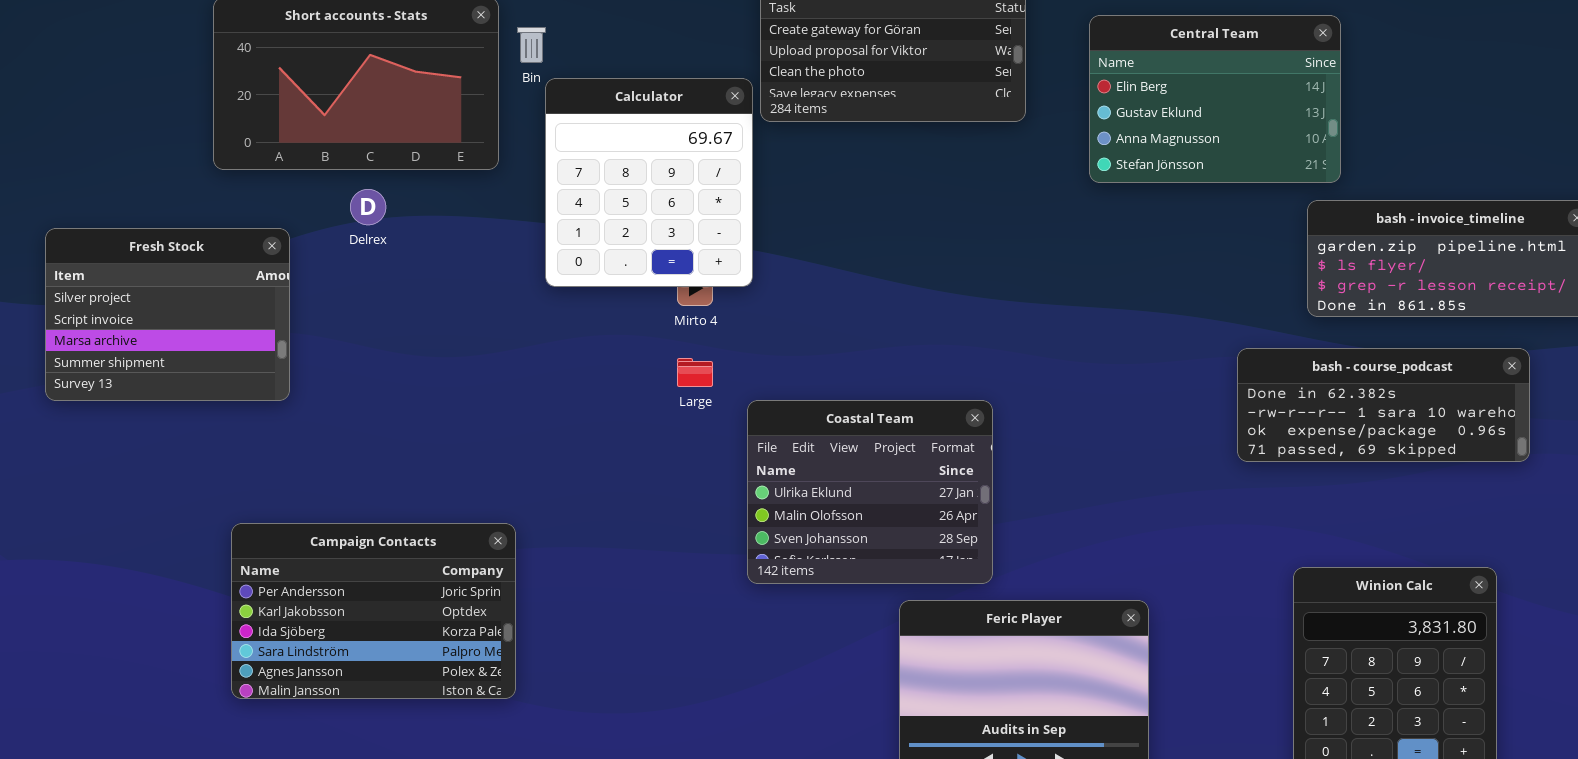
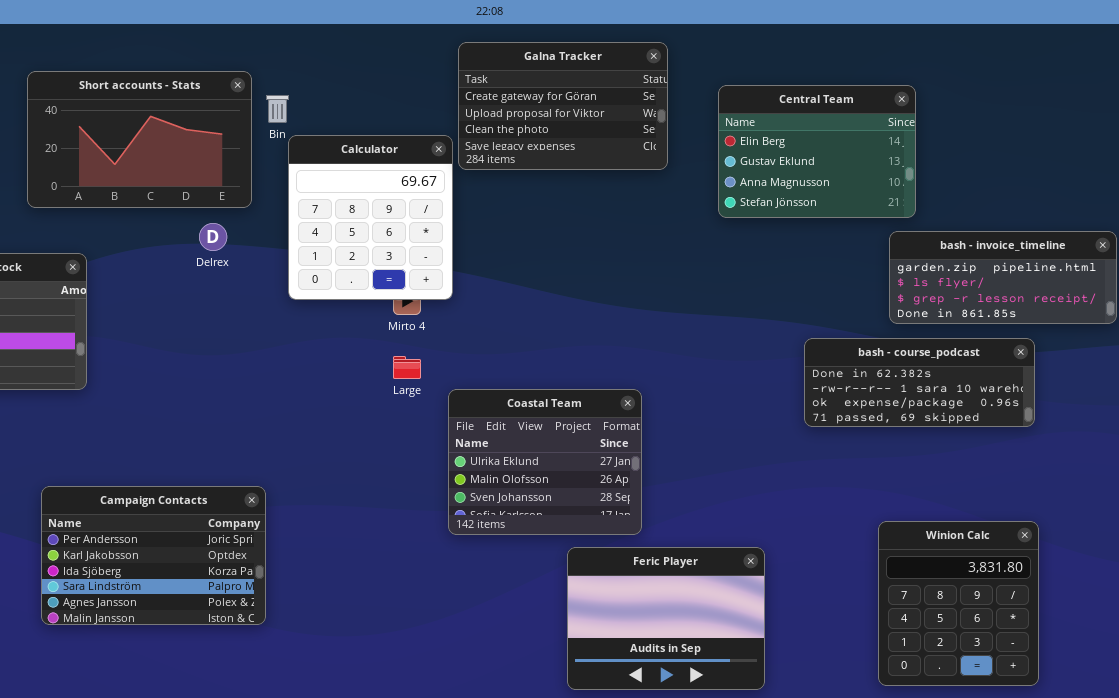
Delrex: [350,189,386,225] -> [199,223,227,251], moved
bash - course_podcast: [1237,348,1530,462] -> [804,338,1035,427], moved

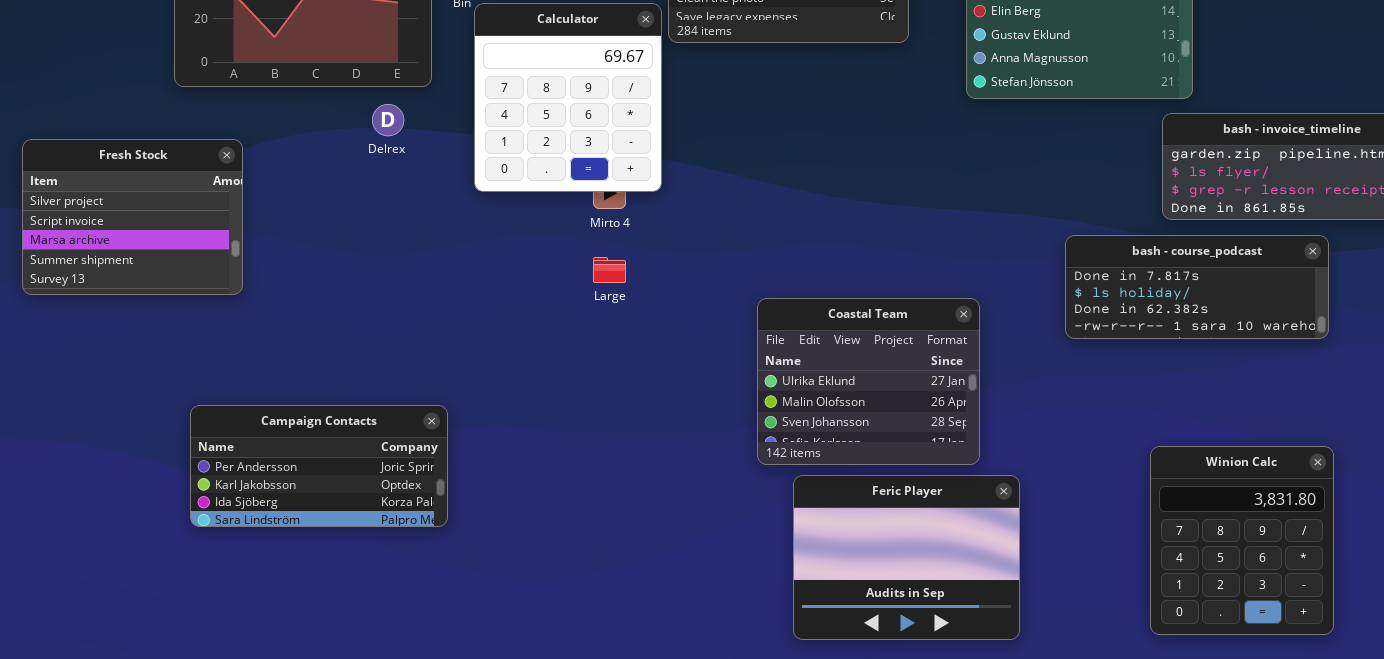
bash - course_podcast: [804,338,1035,427] -> [1065,235,1329,339], scrolled up 2 rows
Coastal Team: [448,389,642,535] -> [757,298,980,465], moved
Campaign Contacts: [41,486,266,625] -> [190,405,448,527], resized

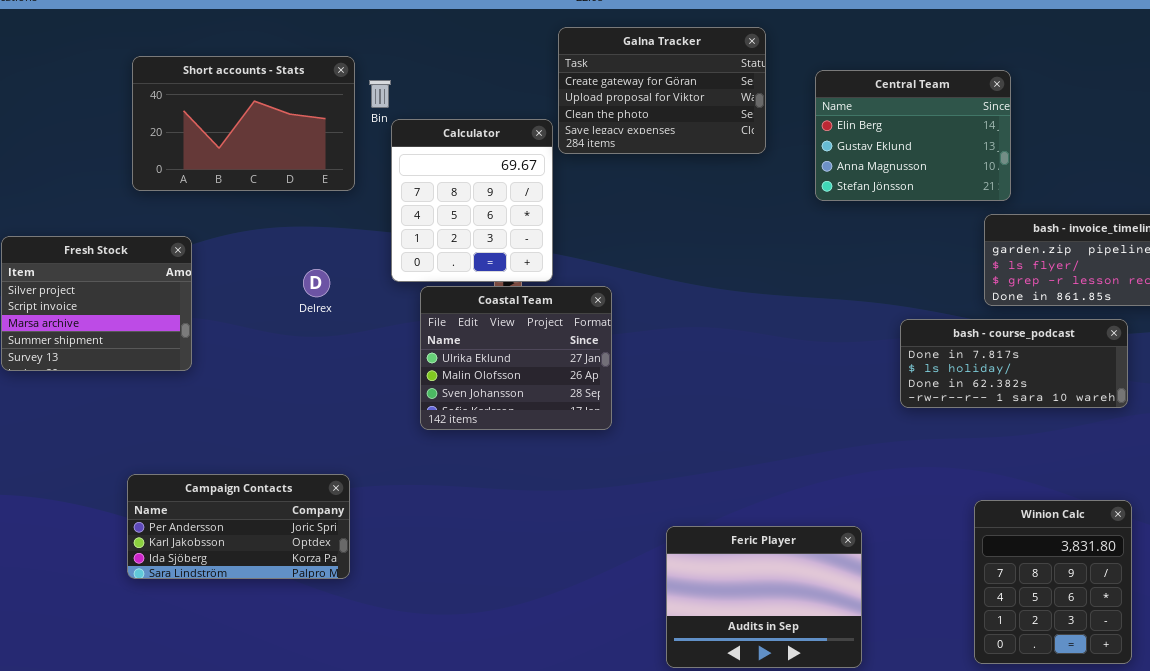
Delrex: [372,104,404,136] -> [303,269,330,297], moved
Coastal Team: [757,298,980,465] -> [420,286,612,430], moved
Campaign Contacts: [190,405,448,527] -> [127,474,350,579], moved

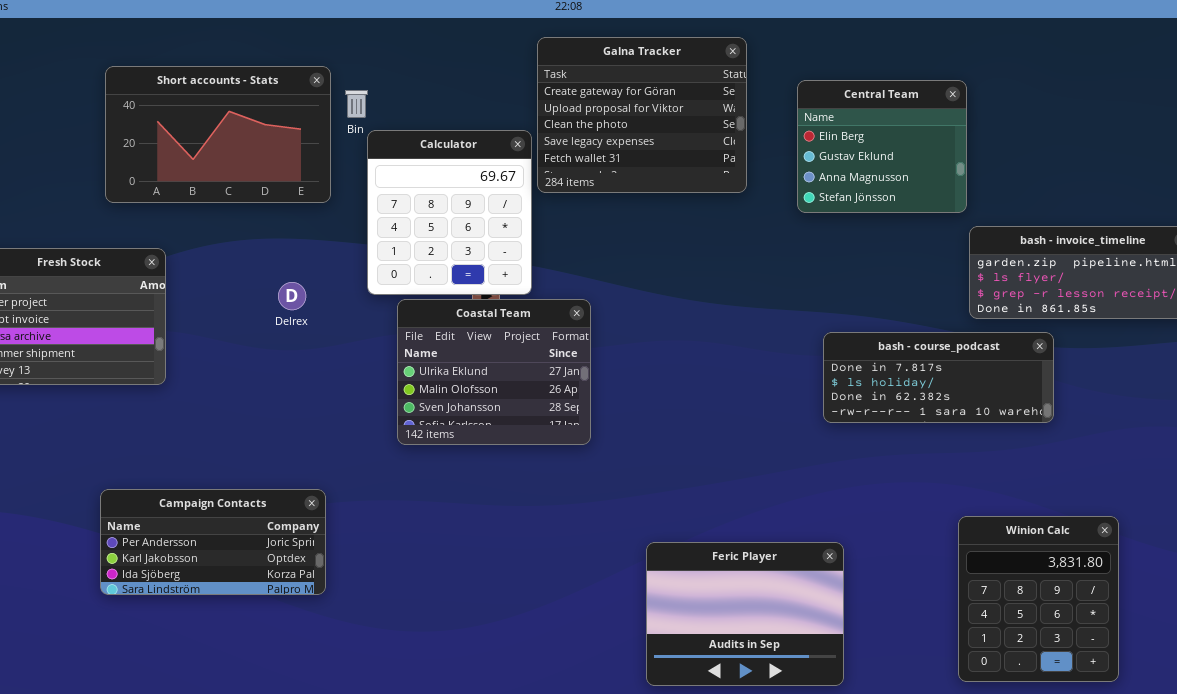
Galna Tracker: [558,27,766,154] -> [537,37,747,193], resized
Central Team: [815,70,1011,201] -> [797,80,967,213], resized
bash - course_podcast: [900,319,1128,408] -> [823,332,1054,423], moved

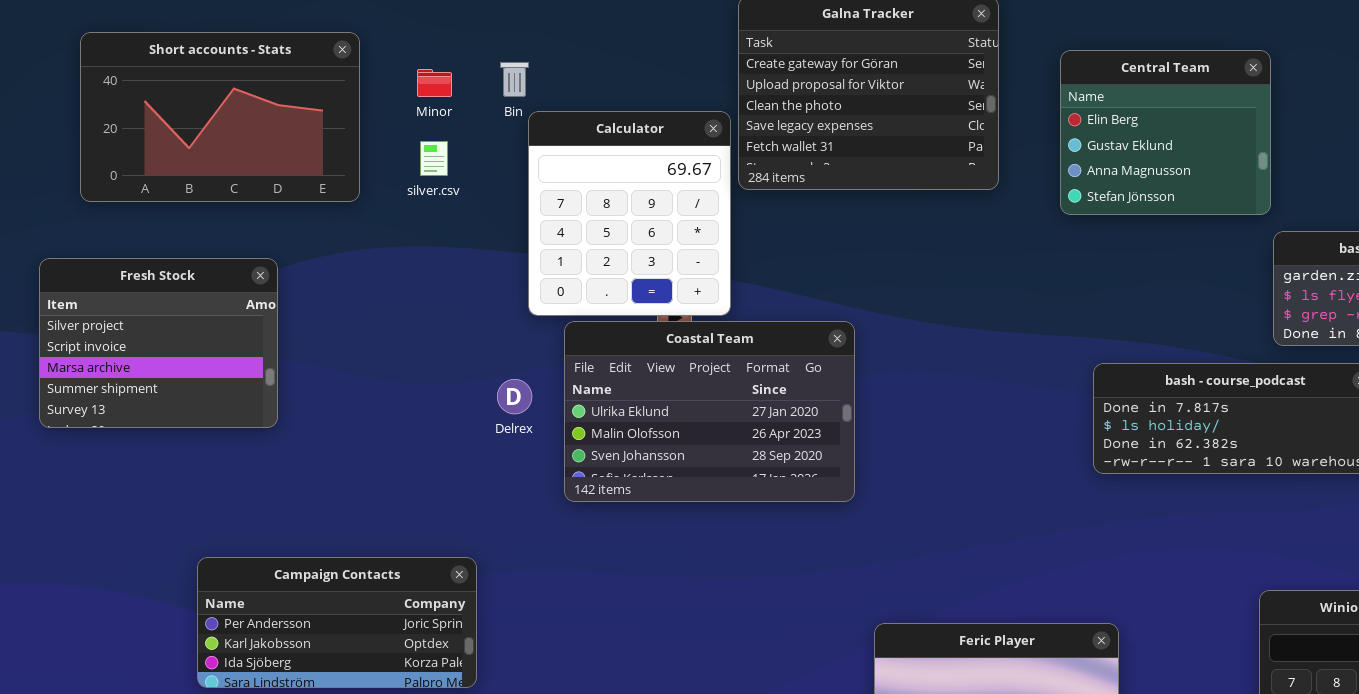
Short accounts - Stats: [105,66,331,203] -> [80,32,360,202], moved
Delrex: [278,282,306,310] -> [497,379,532,414], moved
Coastal Team: [397,299,591,445] -> [564,321,855,502], resized

